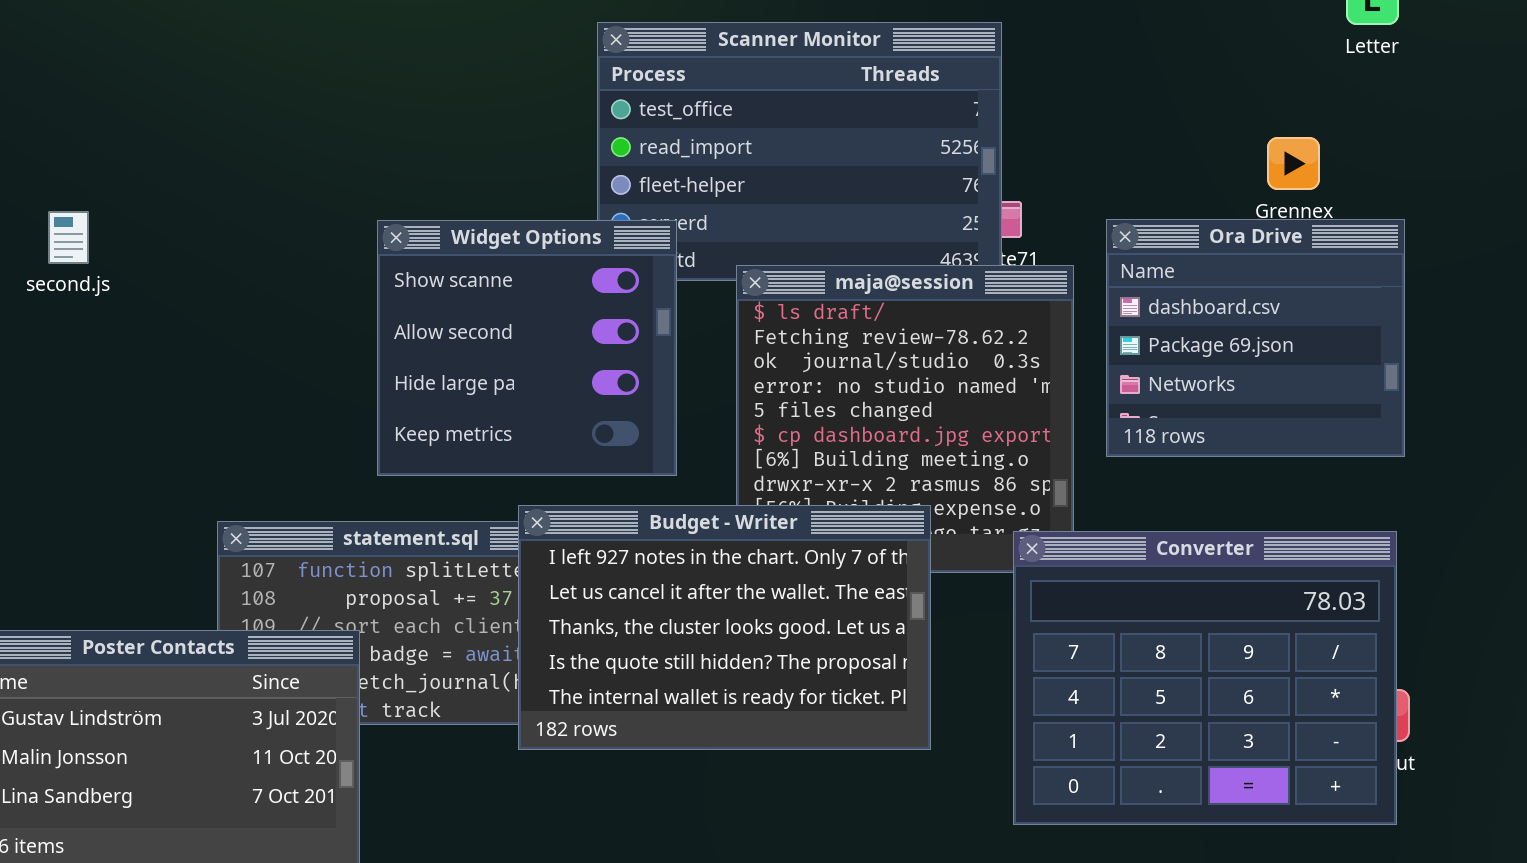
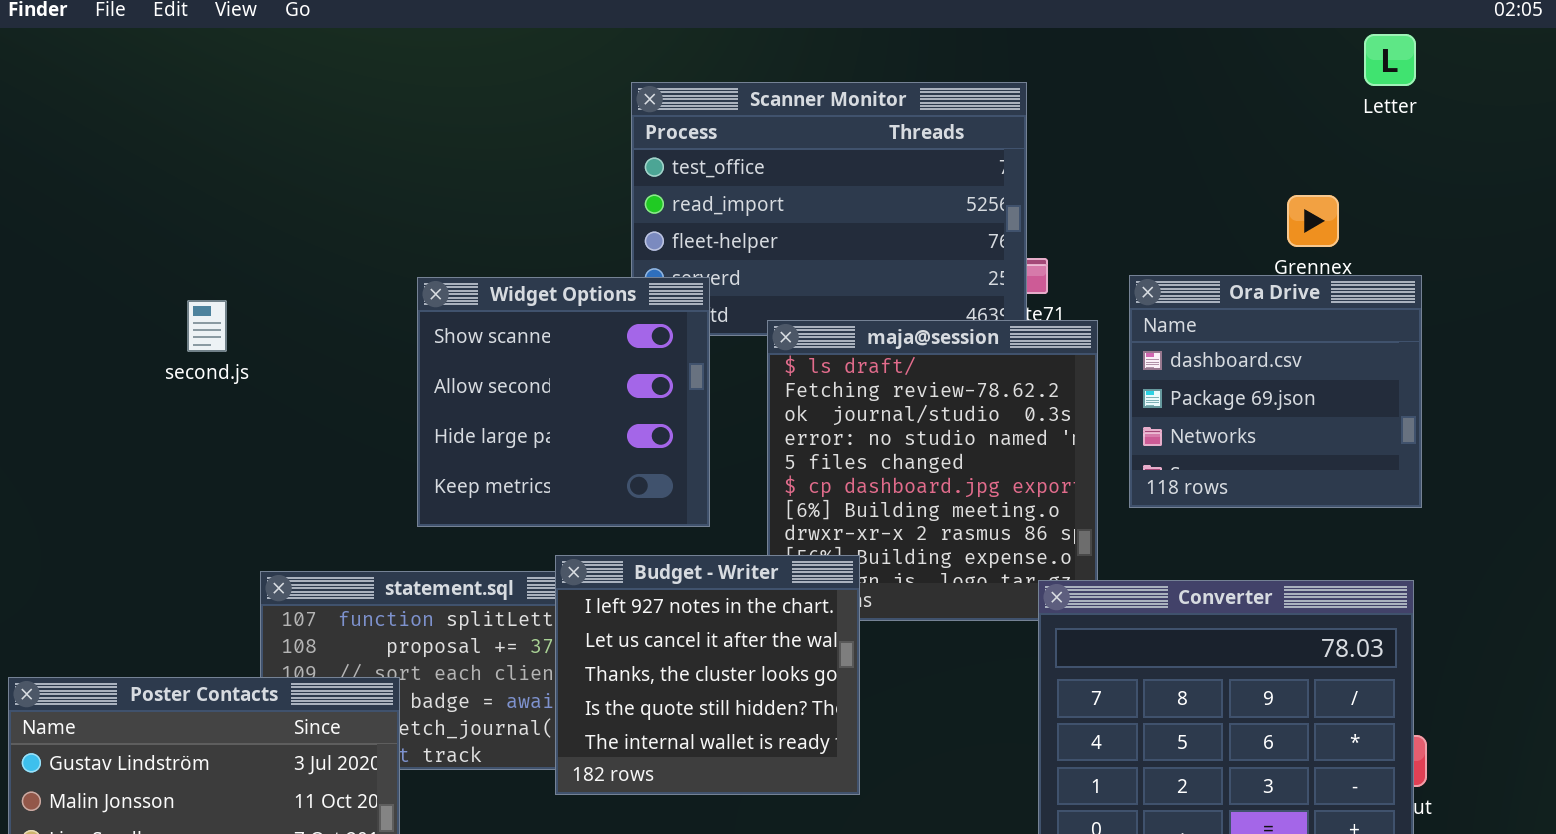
second.js: [48,211,89,264] -> [187,300,227,352], moved
Budget - Writer: [518,505,931,750] -> [555,555,860,795], resized

